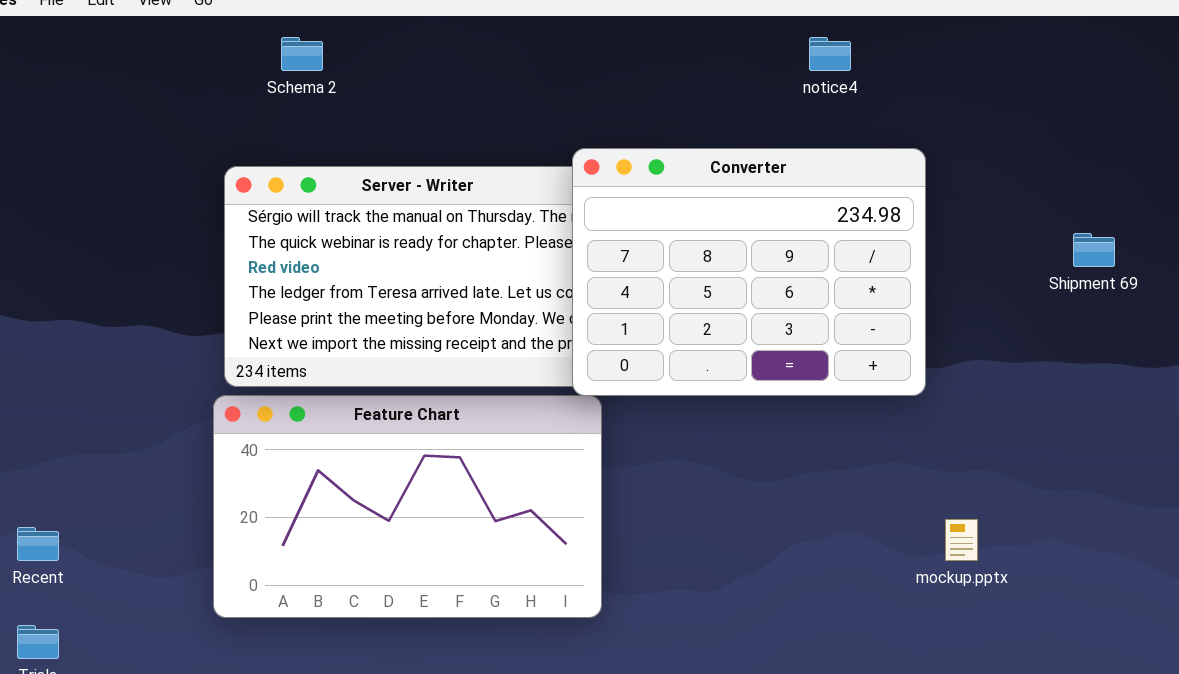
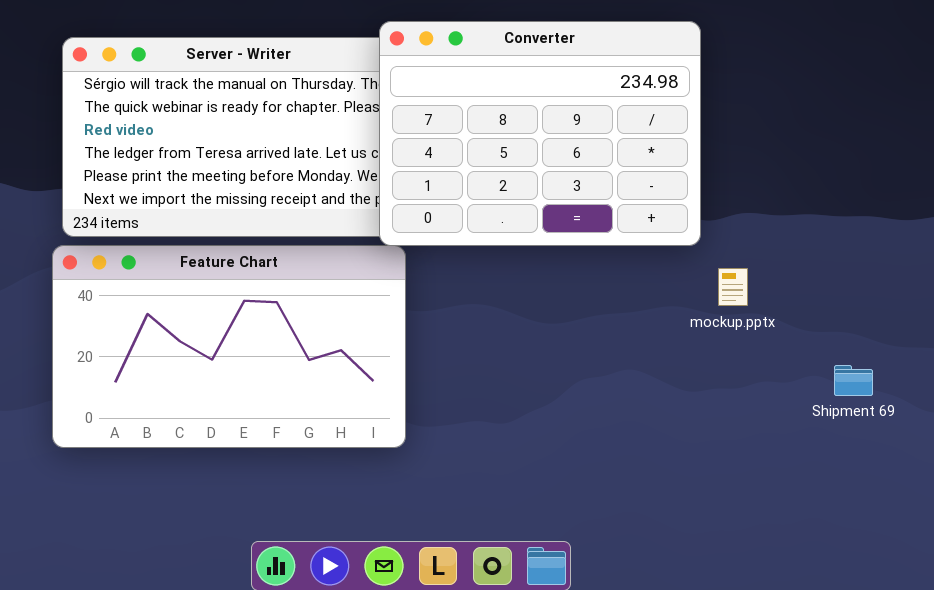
Shipment 69: [1073,233,1115,267] -> [834,365,873,396], moved
mockup.pptx: [945,519,978,561] -> [718,268,748,306], moved

